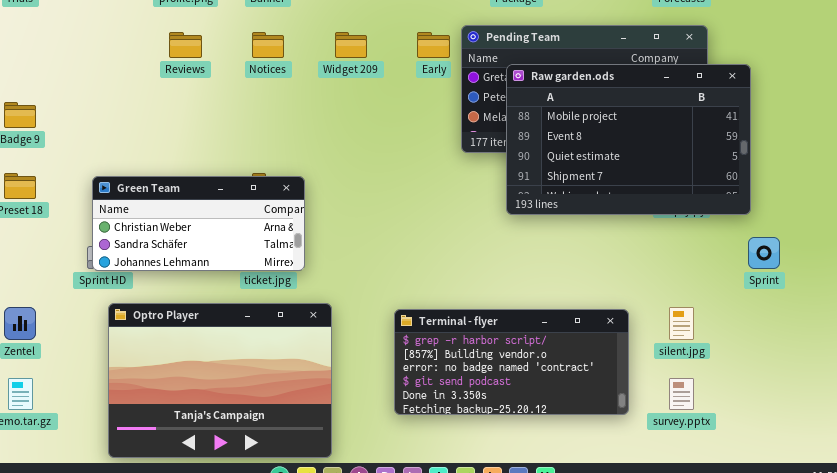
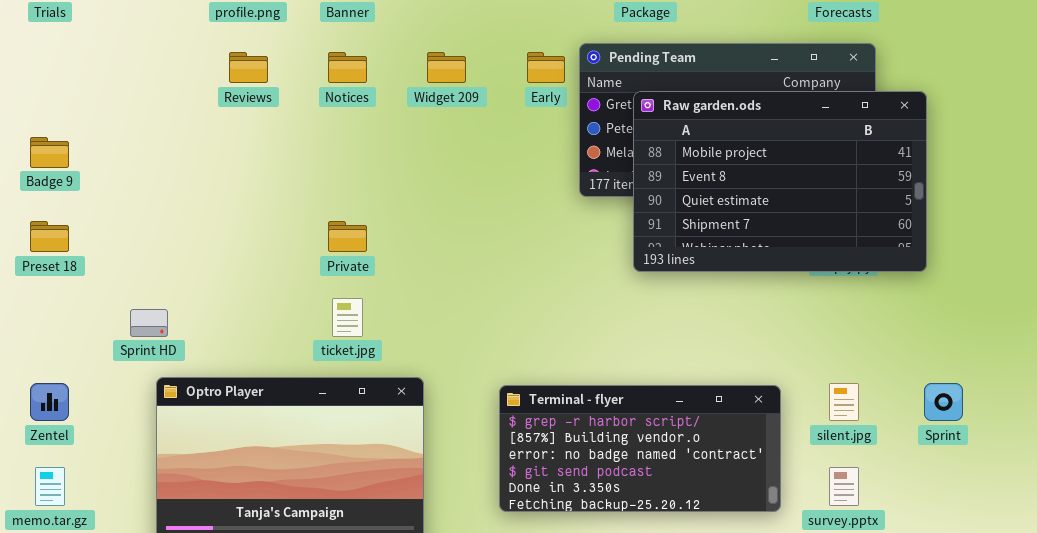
Green Team: [92,176,305,271] -> none, closed
Sprint: [748,237,780,269] -> [924,383,963,421], moved

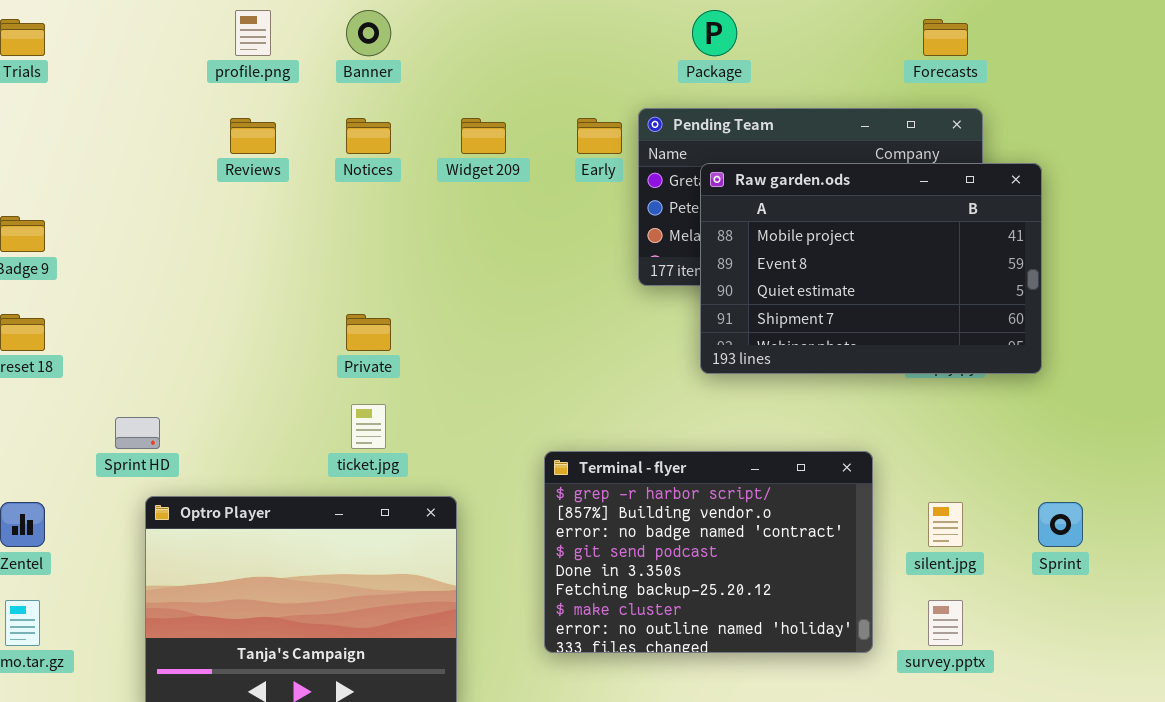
Terminal - flyer: [499,385,781,512] -> [544,451,873,653], resized

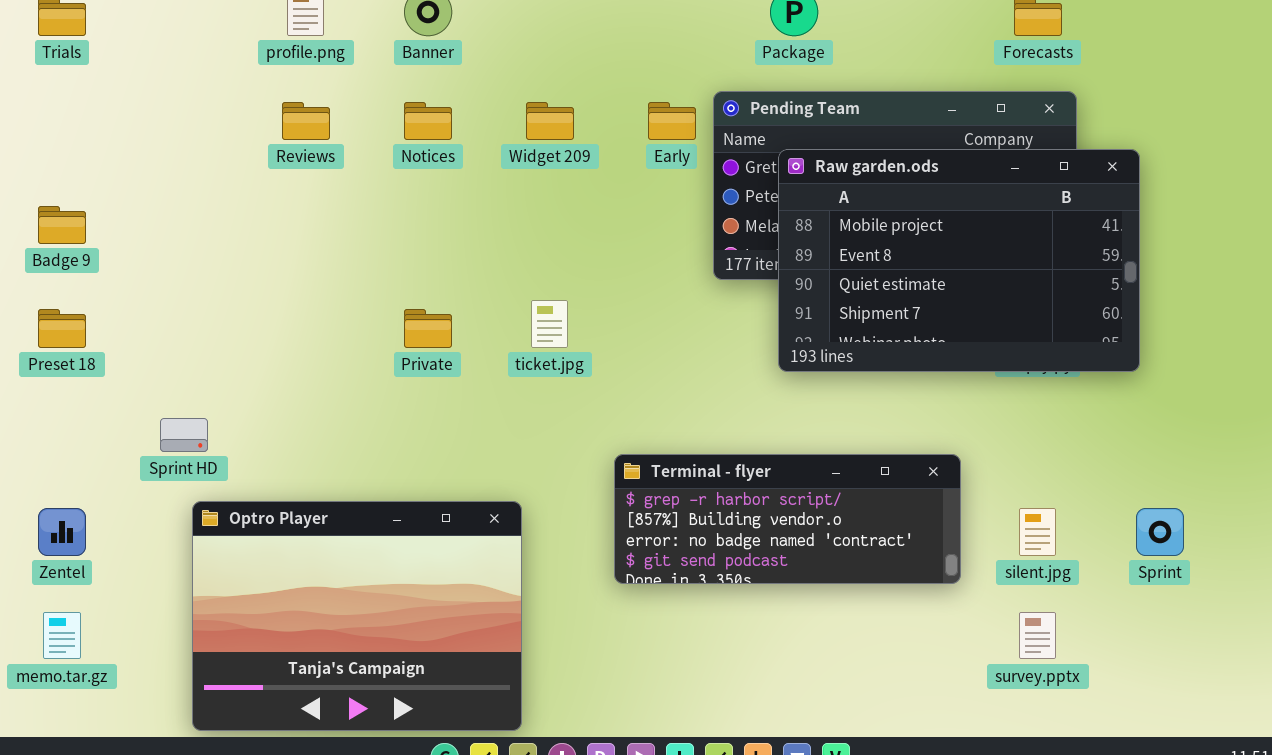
ticket.jpg: [351,404,386,449] -> [531,300,568,348], moved
Terminal - flyer: [544,451,873,653] -> [614,454,961,584], resized

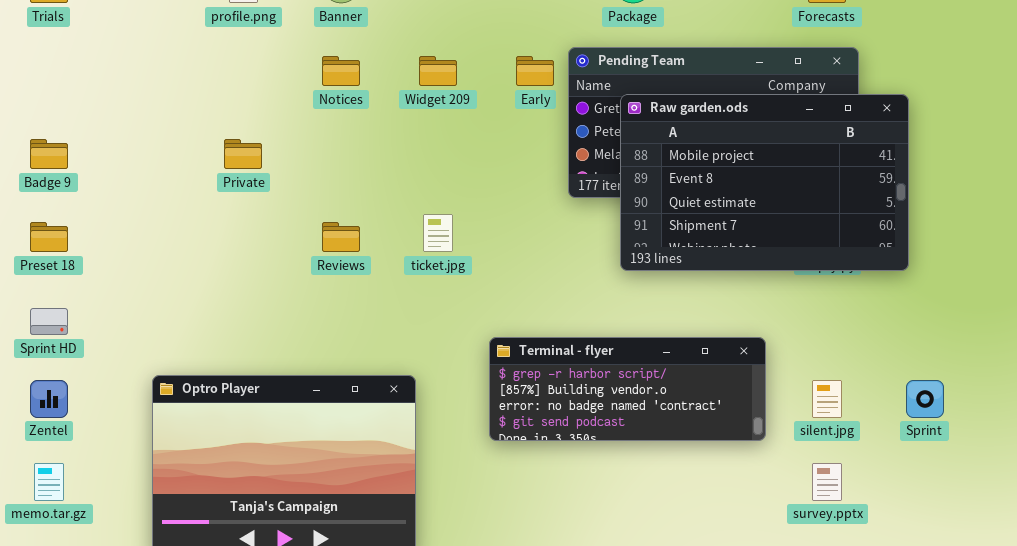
Reviews: [282,102,330,140] -> [322,222,360,252], moved
Private: [404,309,452,348] -> [224,139,262,169], moved
Sprint HD: [160,418,208,452] -> [30,308,68,335], moved

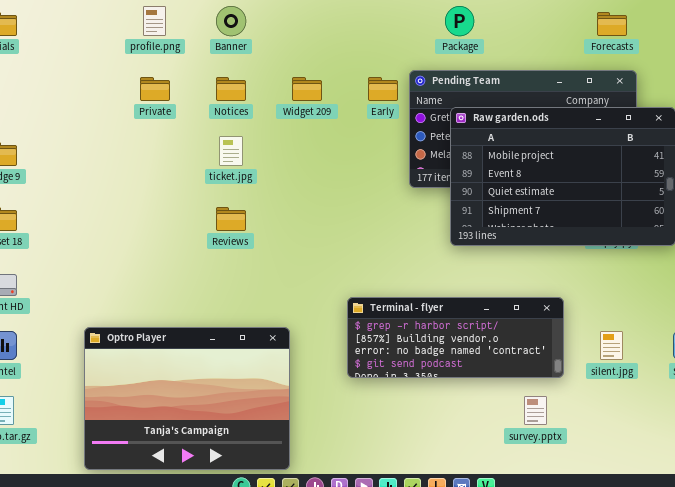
Private: [224,139,262,169] -> [140,77,170,101], moved
ticket.jpg: [423,214,453,252] -> [219,136,243,166], moved
survey.pptx: [812,463,842,501] -> [524,396,547,425], moved

